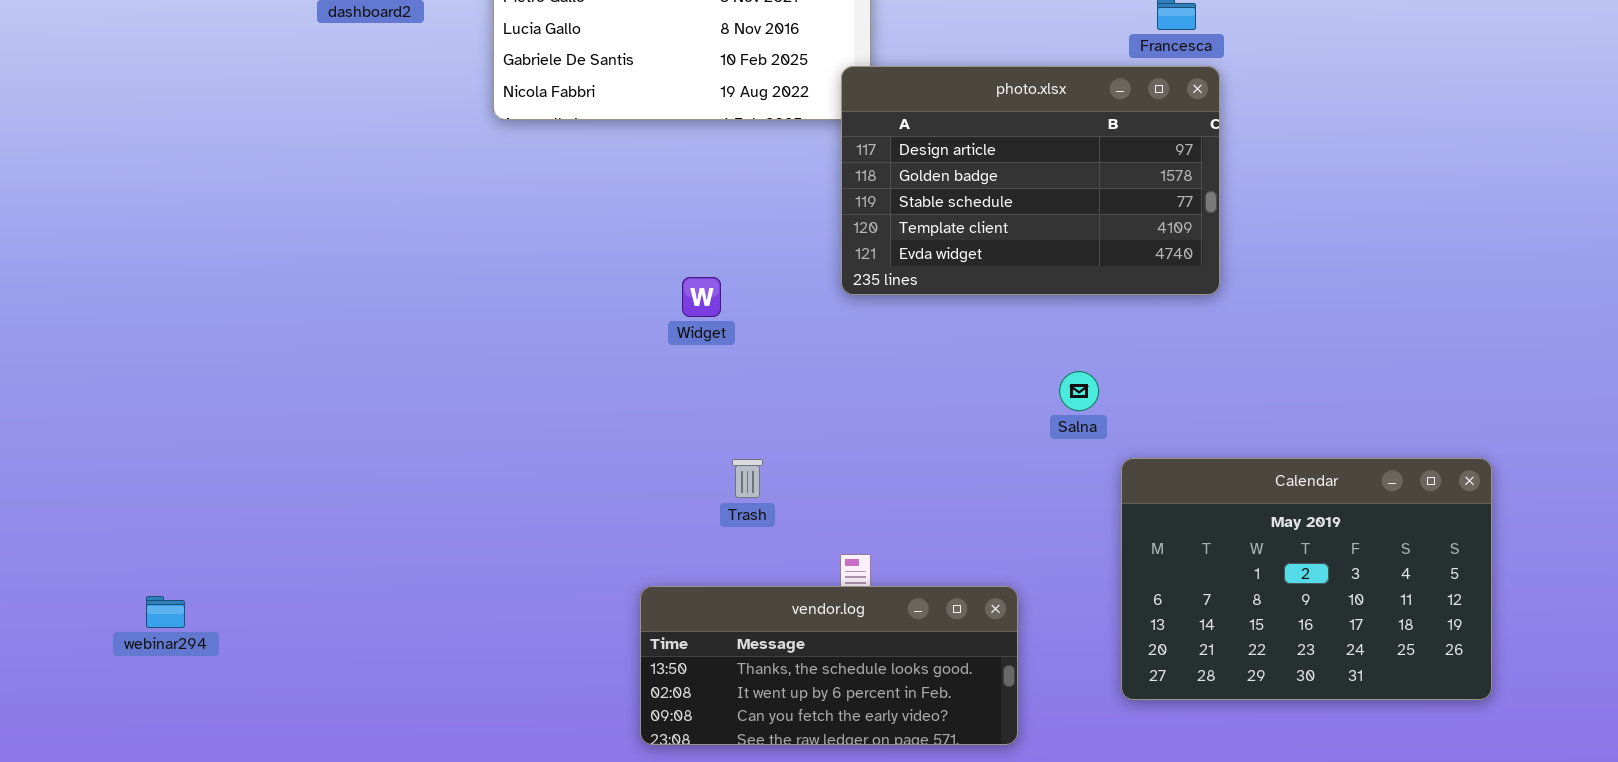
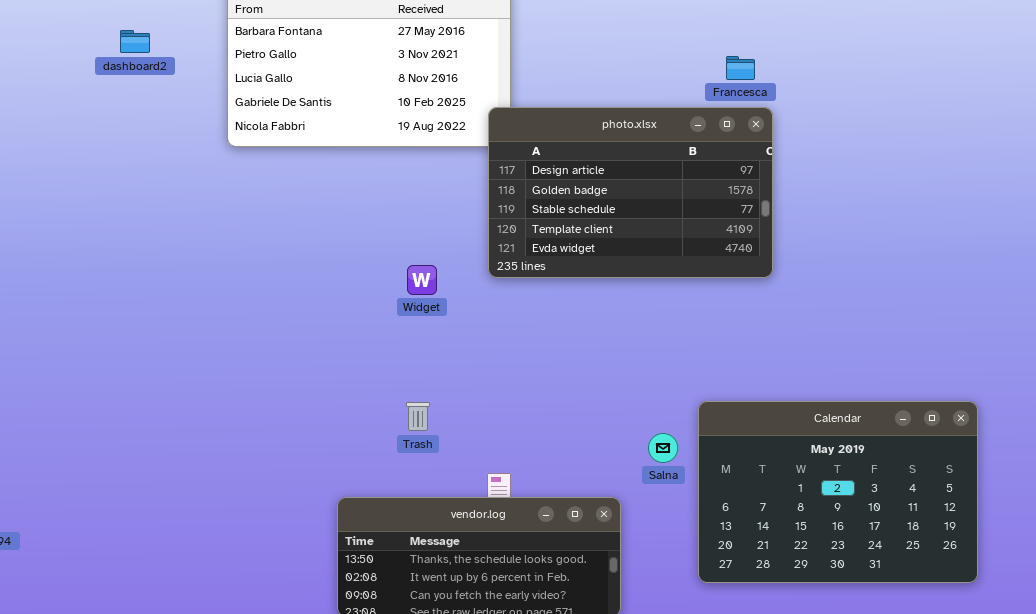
Widget: [682,277,721,317] -> [407,265,437,295], moved
Salna: [1059,371,1099,411] -> [648,433,678,463], moved

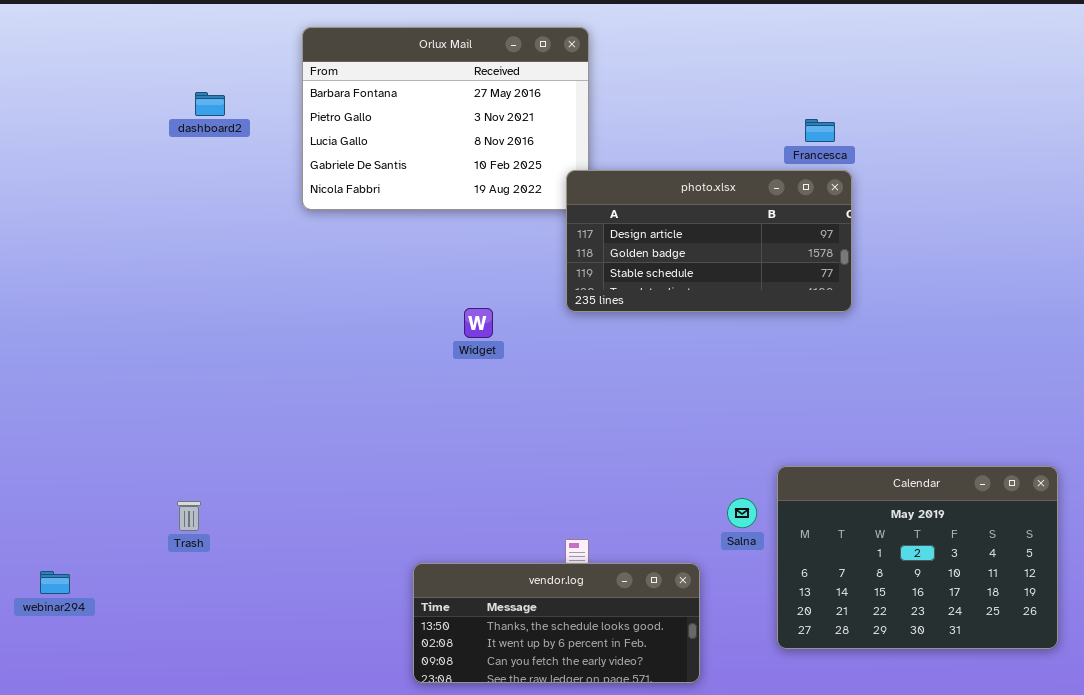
photo.xlsx: [488,107,773,278] -> [566,170,852,312], resized
Widget: [407,265,437,295] -> [464,308,493,338], moved
Trash: [406,402,430,431] -> [177,501,201,531], moved

